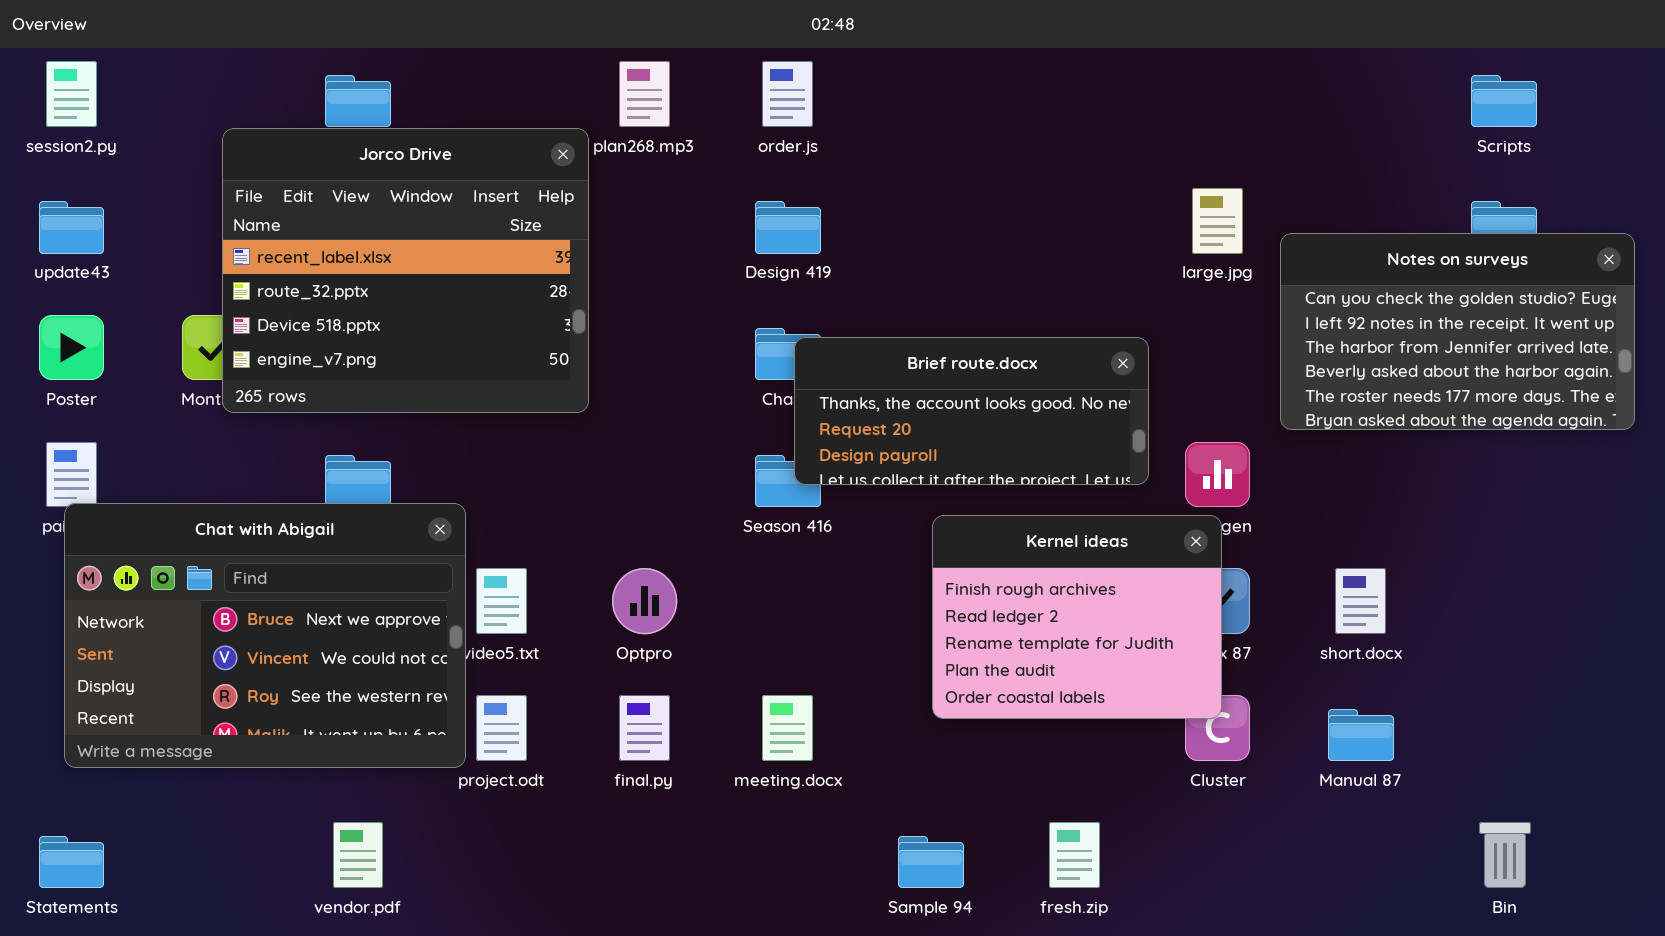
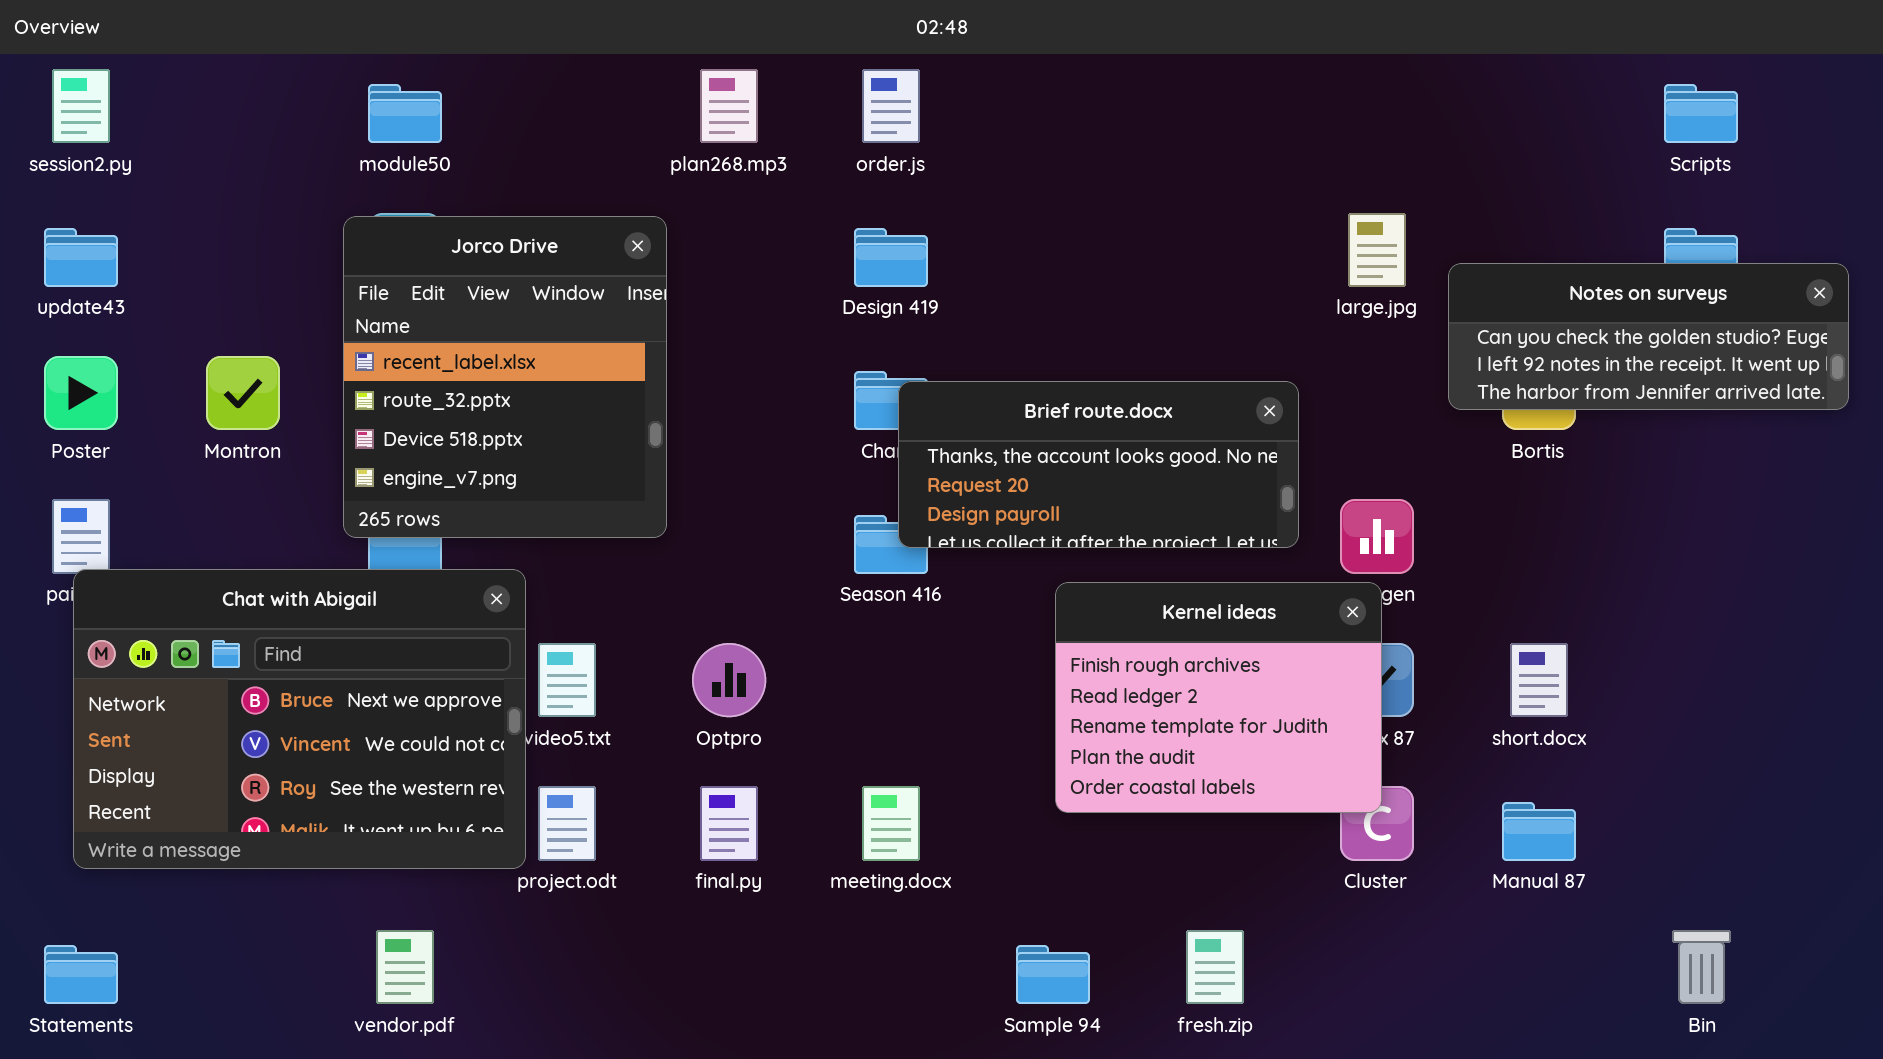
Jorco Drive: [222,128,589,413] -> [343,216,667,538], moved, resized
Notes on surveys: [1280,233,1635,430] -> [1448,263,1849,410], resized

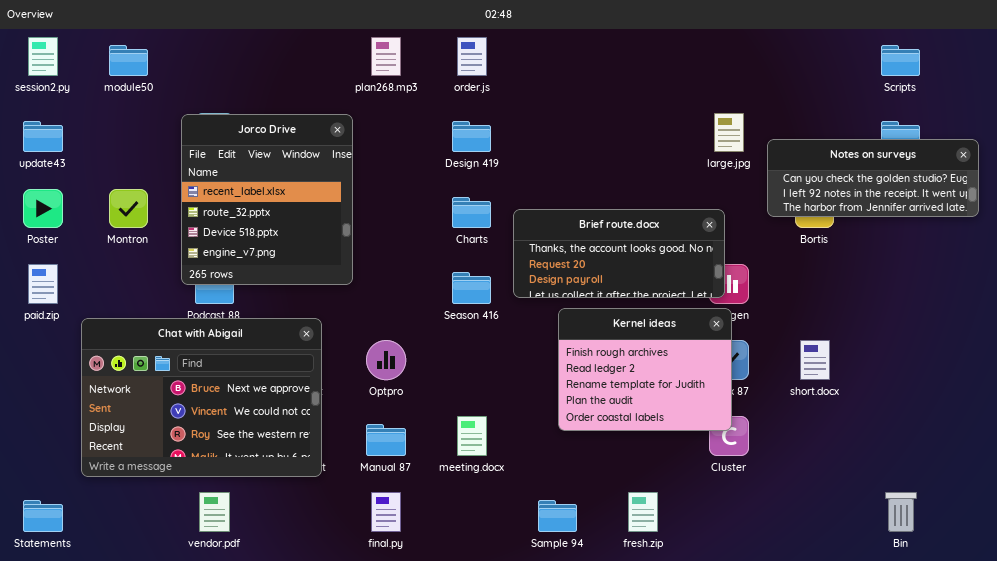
module50: [368,84,442,143] -> [109,45,148,76], moved
Brief route.docx: [898,381,1299,548] -> [513,209,725,298], moved
Chat with Abigail: [73,569,526,869] -> [81,318,322,477], moved
final.py: [700,786,758,861] -> [371,492,401,532], moved
Manual 87: [1502,802,1576,861] -> [366,424,406,456], moved

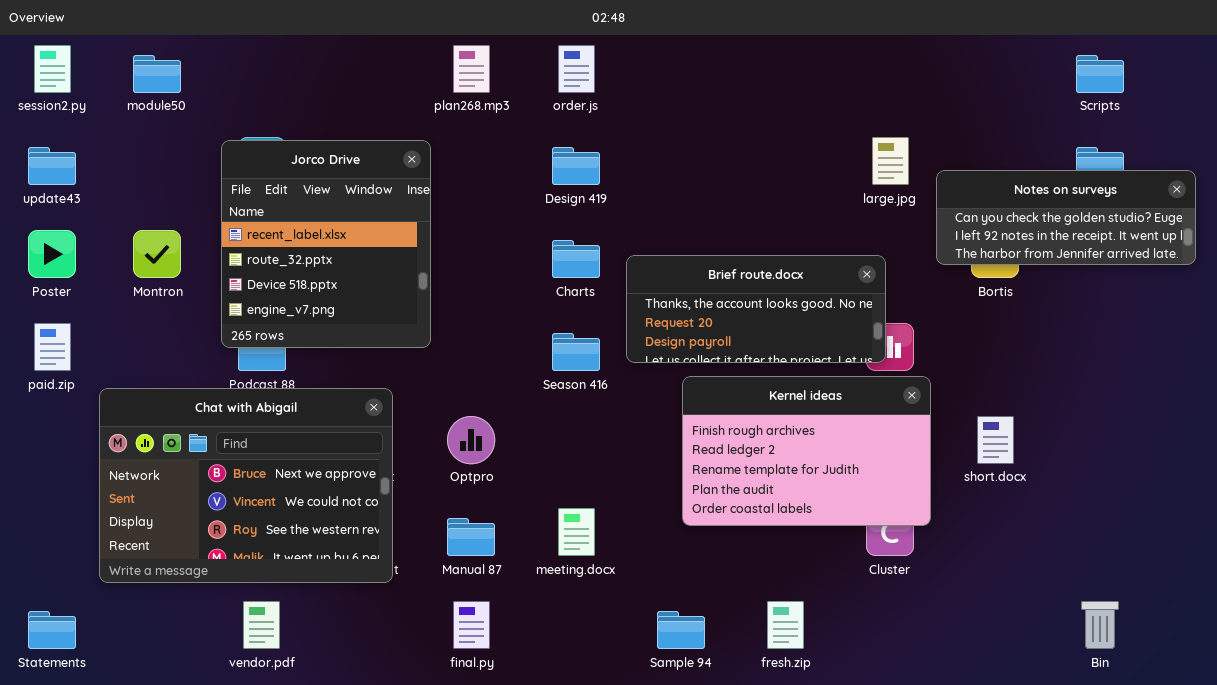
Kernel ideas: [558,308,732,431] -> [682,376,931,526], resized

